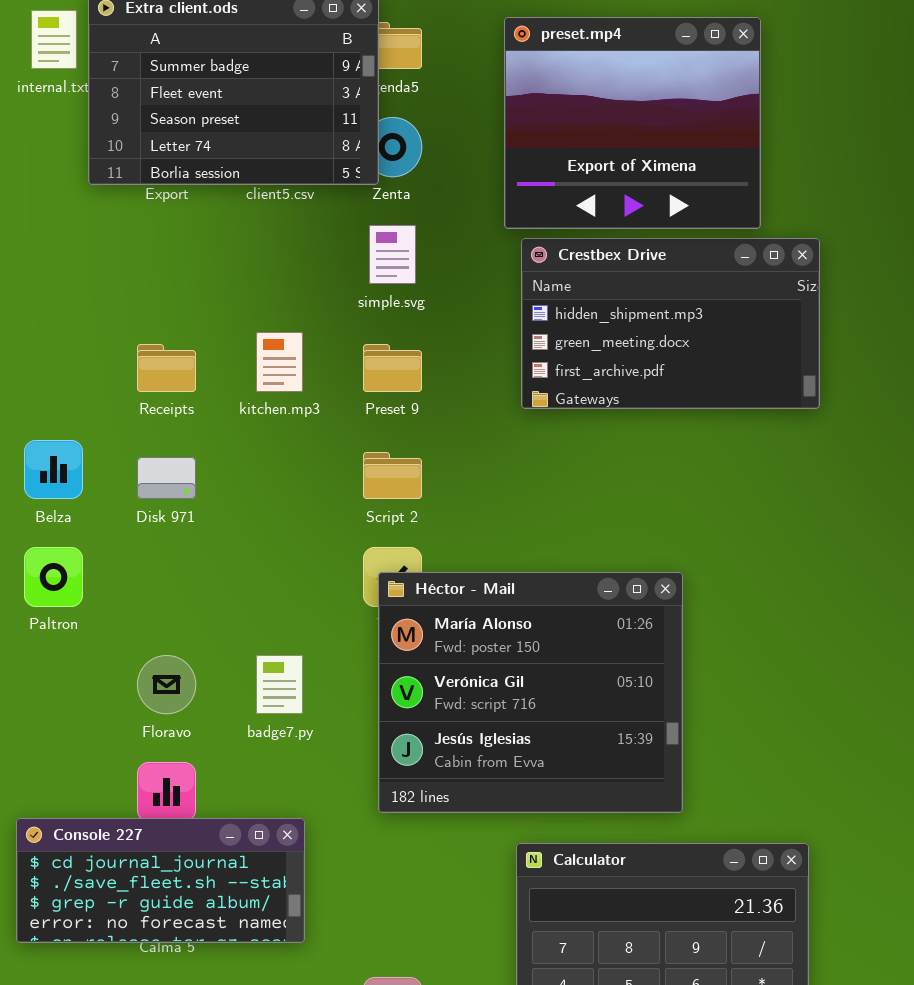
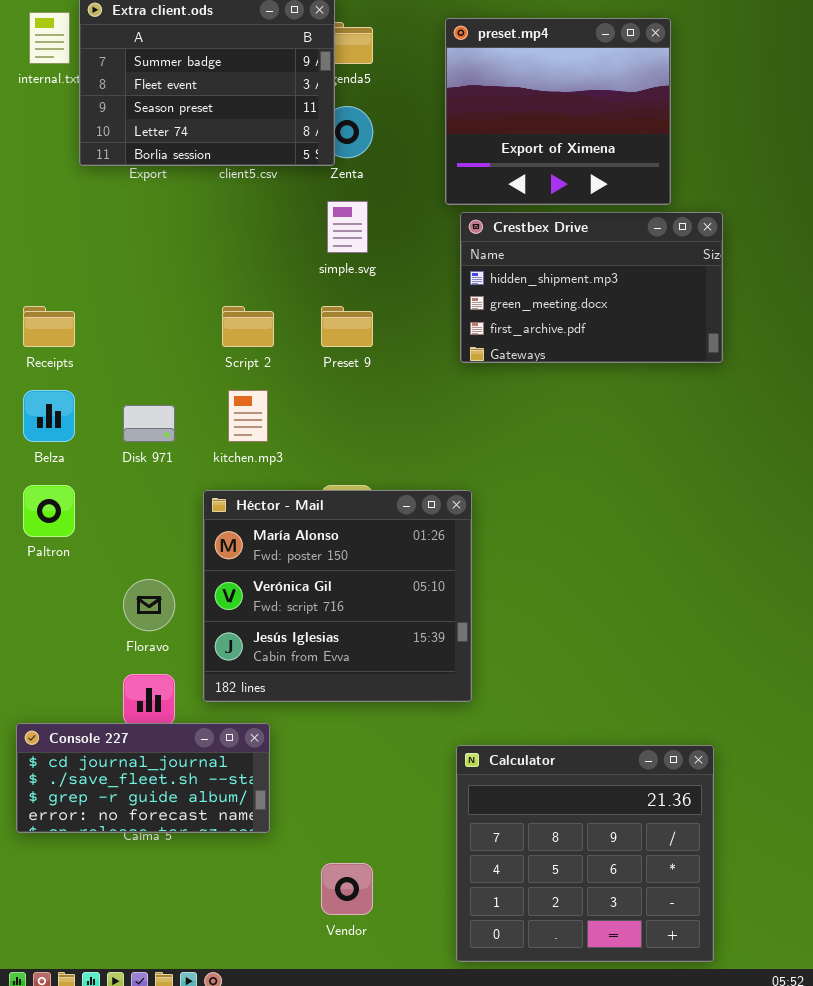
kitchen.mp3: [256,332,303,392] -> [228,390,268,442], moved
Receipts: [137,344,196,392] -> [23,306,75,347], moved
Script 2: [363,452,422,499] -> [222,306,274,347], moved
Héctor - Mail: [378,572,683,813] -> [203,490,472,702], moved

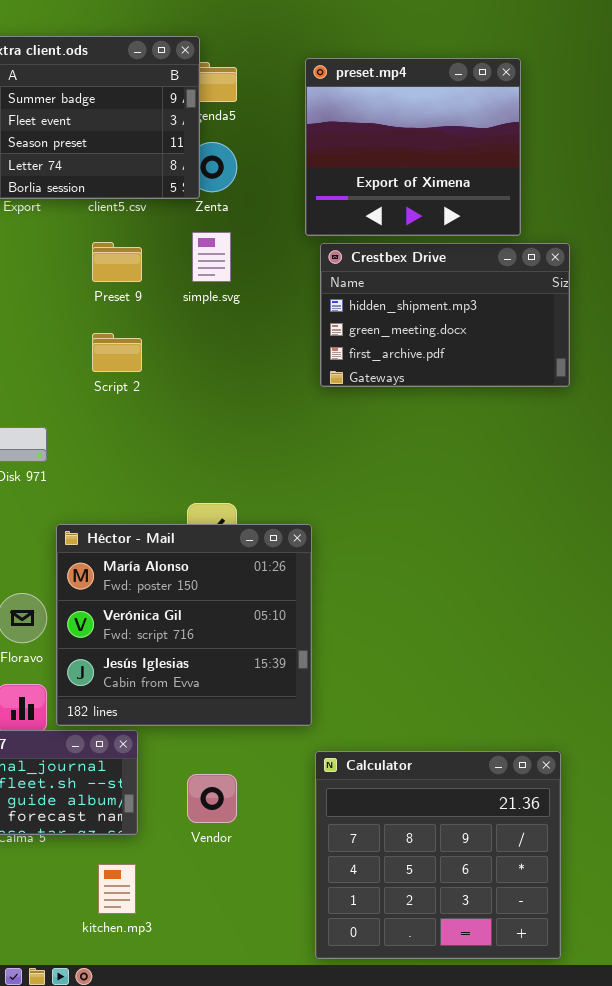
Preset 9: [321,306,373,347] -> [92,242,142,282], moved
kitchen.mp3: [228,390,268,442] -> [98,864,136,914], moved
Héctor - Mail: [203,490,472,702] -> [56,524,312,726], moved
Vendor: [321,863,373,915] -> [187,774,237,823], moved

